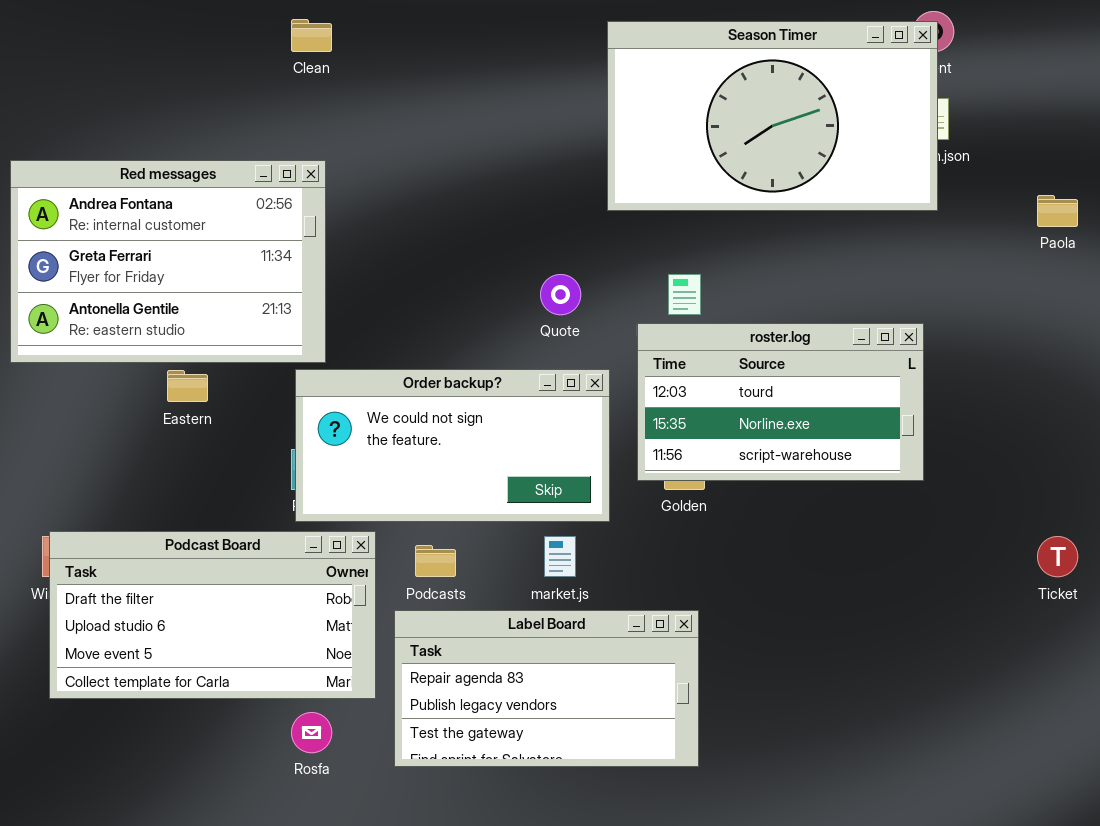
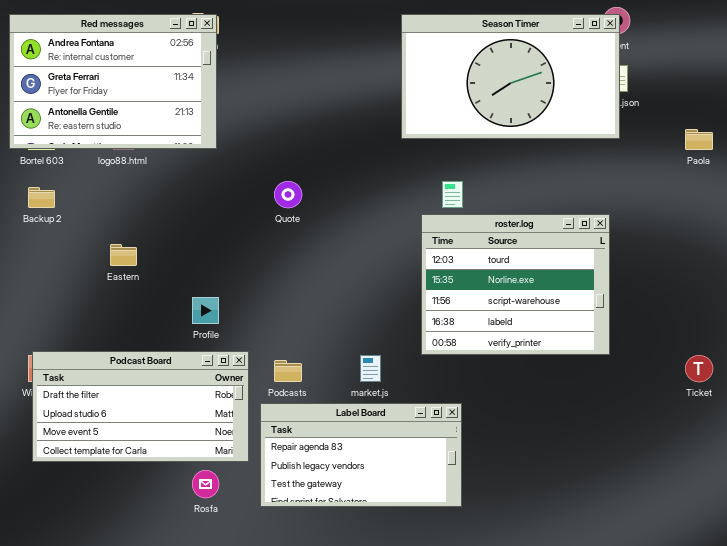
Red messages: [10,160,326,363] -> [9,14,217,149], moved
Quote: [540,274,581,315] -> [274,181,302,208], moved
roster.log: [637,323,924,481] -> [421,214,610,355], resized
Order backup?: [295,369,610,522] -> none, closed

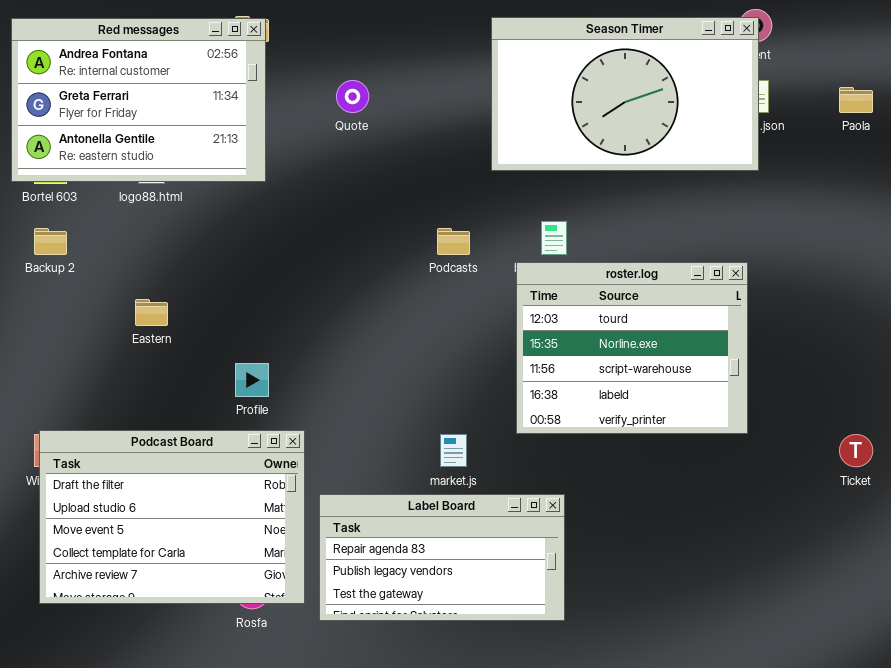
Paola: [685,129,713,150] -> [839,87,873,113], moved
Quote: [274,181,302,208] -> [336,80,369,113], moved
Podcast Board: [32,351,249,462] -> [39,430,305,604], resized
Podcasts: [274,360,302,382] -> [437,228,470,255], moved

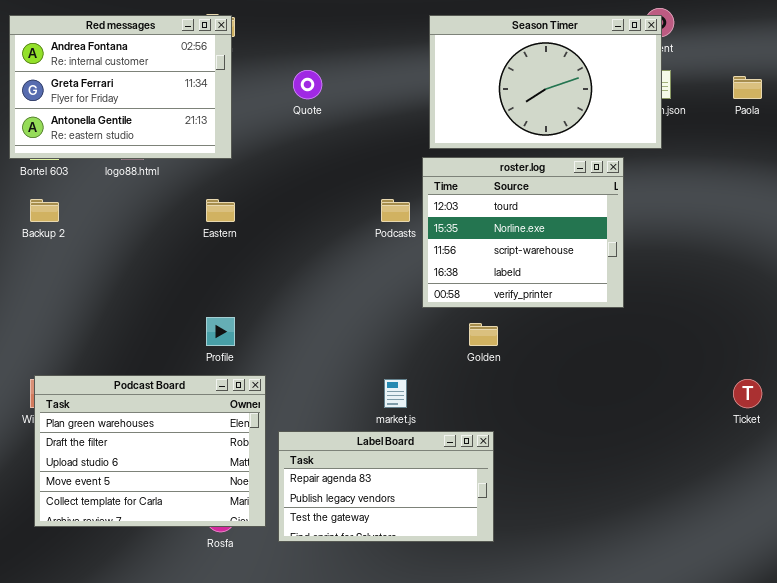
roster.log: [516,262,748,434] -> [422,157,624,308], moved
Eastern: [135,299,168,326] -> [206,199,235,222], moved
Podcast Board: [39,430,305,604] -> [34,375,266,527], scrolled up 1 row

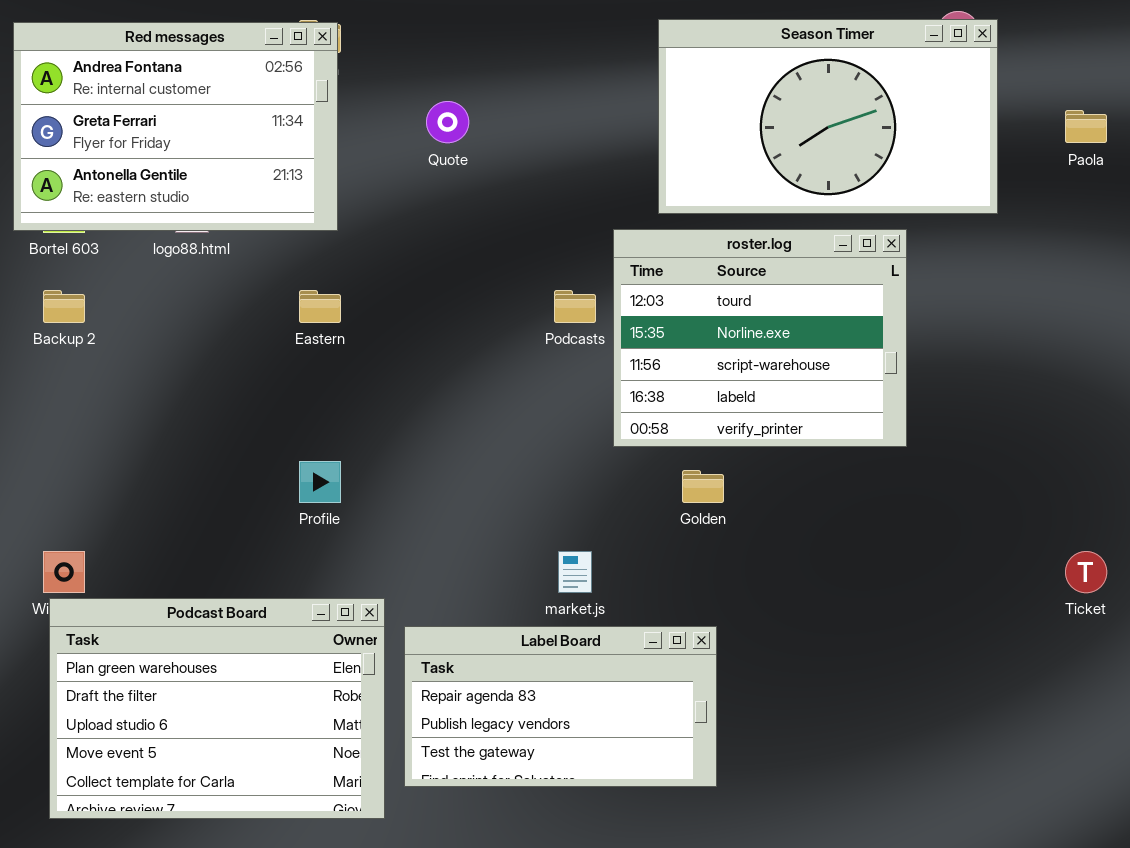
Season Timer: [429,15,662,149] -> [658,19,998,214], moved
Podcast Board: [34,375,266,527] -> [49,598,385,819], moved

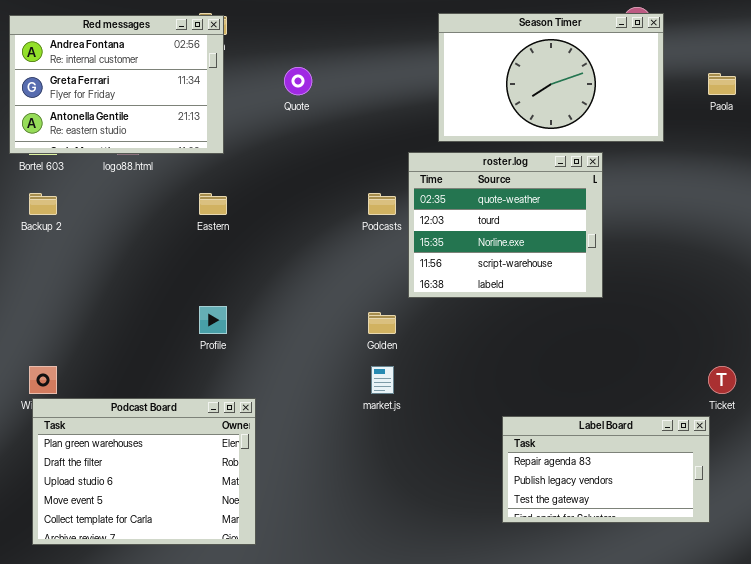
roster.log: [613,229,907,447] -> [408,152,603,298], scrolled up 1 row
Golden: [682,470,724,503] -> [368,312,396,334], moved
Label Board: [404,626,717,787] -> [502,416,710,523], moved

